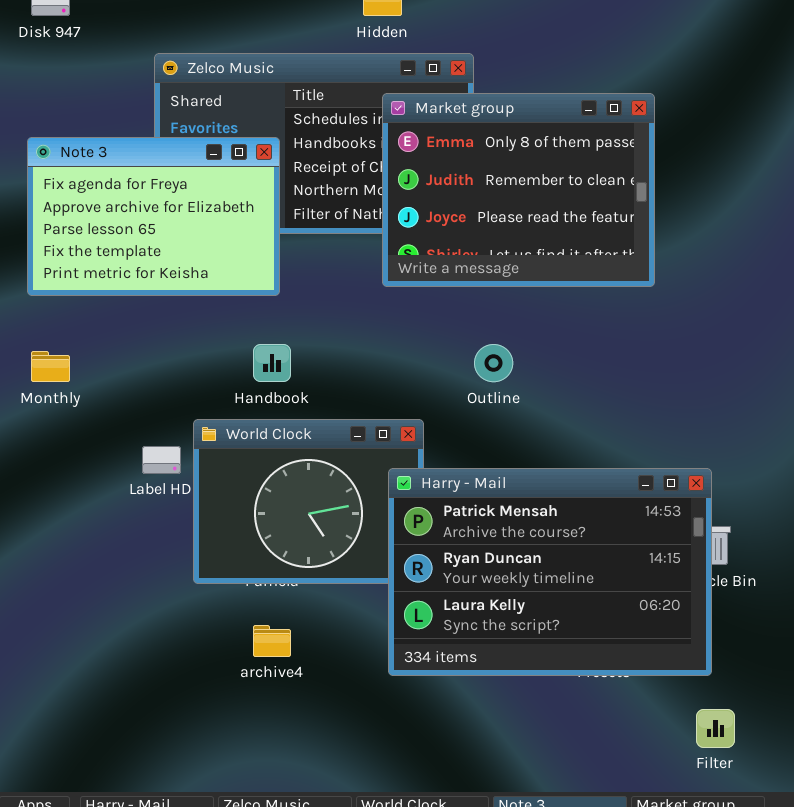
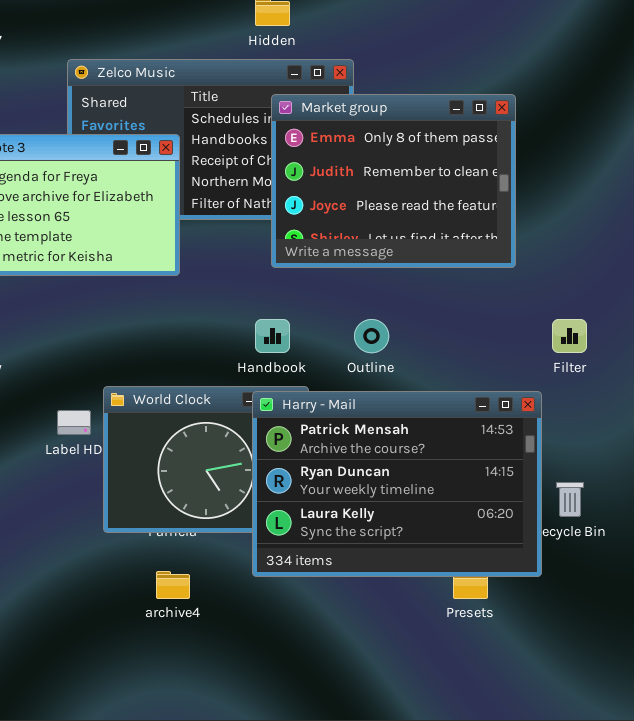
Handbook: [253,344,291,382] -> [255,319,290,353], moved
Harry - Mail: [388,468,712,676] -> [252,391,542,577], moved
Filter: [696,709,735,748] -> [552,319,587,353], moved

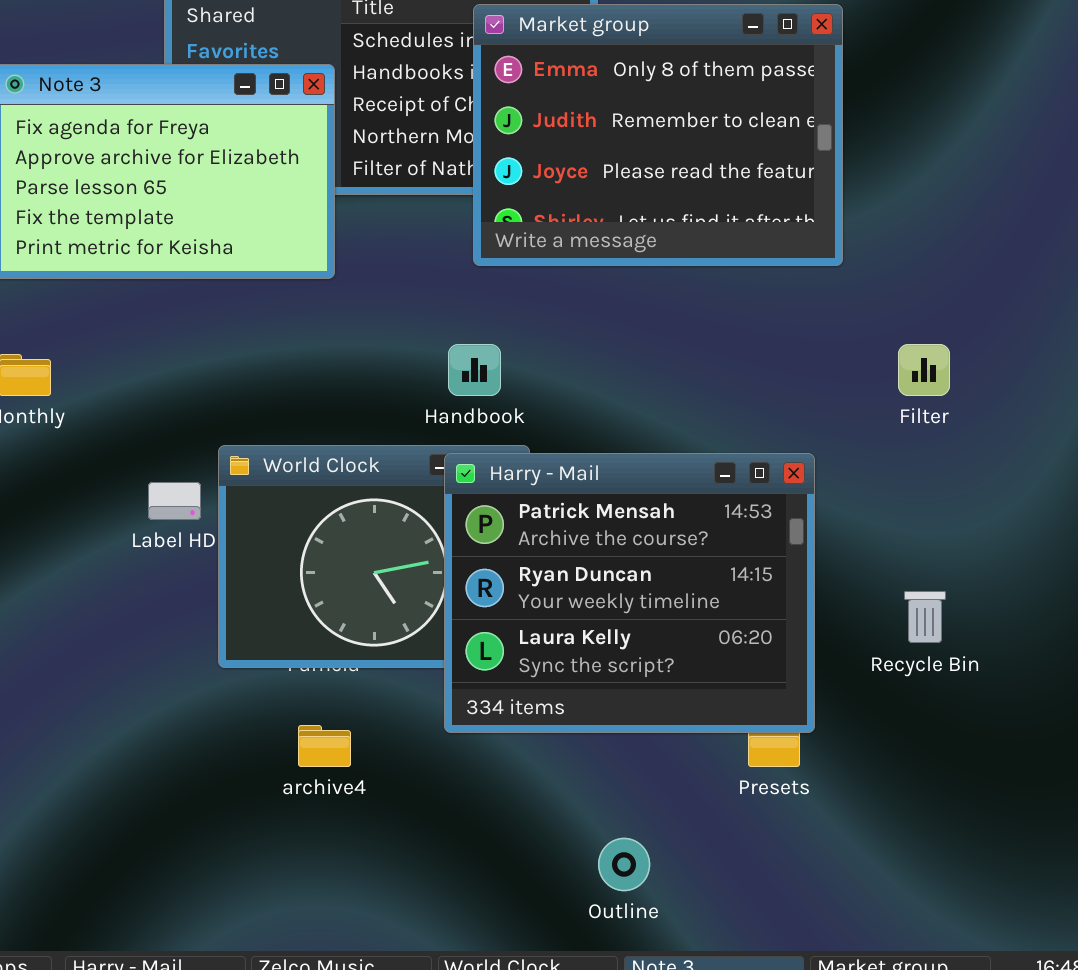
Outline: [354,319,389,353] -> [598,838,650,891], moved
Harry - Mail: [252,391,542,577] -> [444,453,815,733], resized

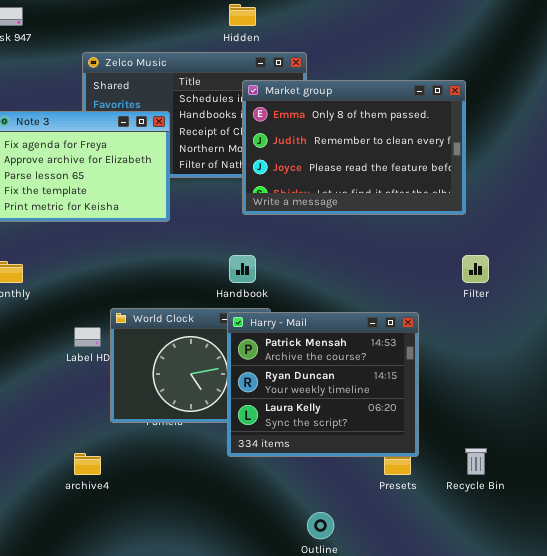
Market group: [473,4,843,266] -> [242,80,466,215], resized
Recycle Bin: [904,591,946,643] -> [465,448,487,475], moved
archive4: [298,725,351,767] -> [74,453,101,475], moved

